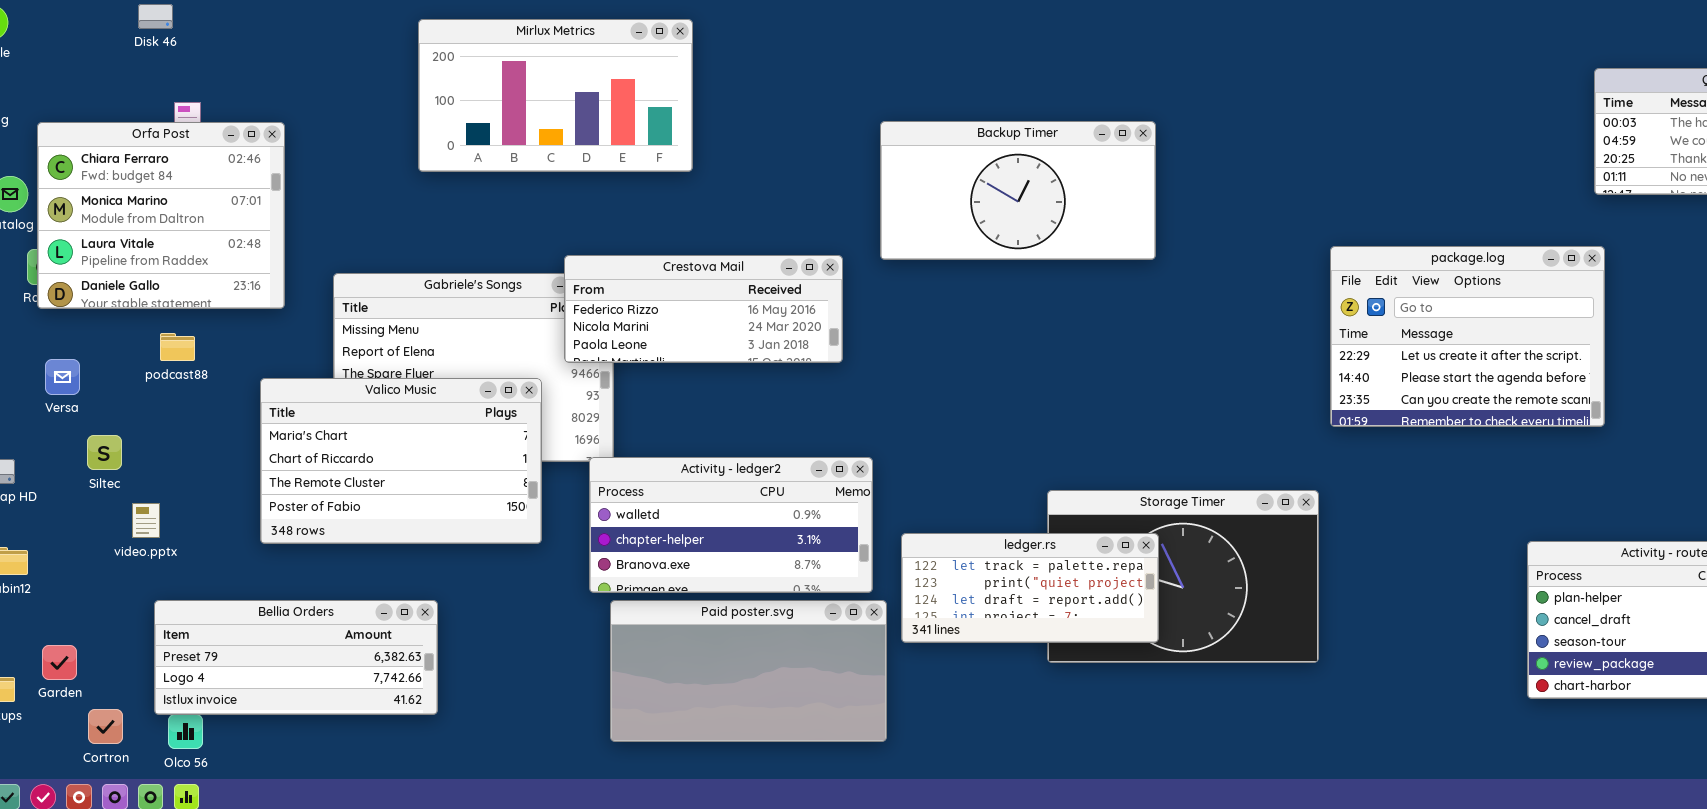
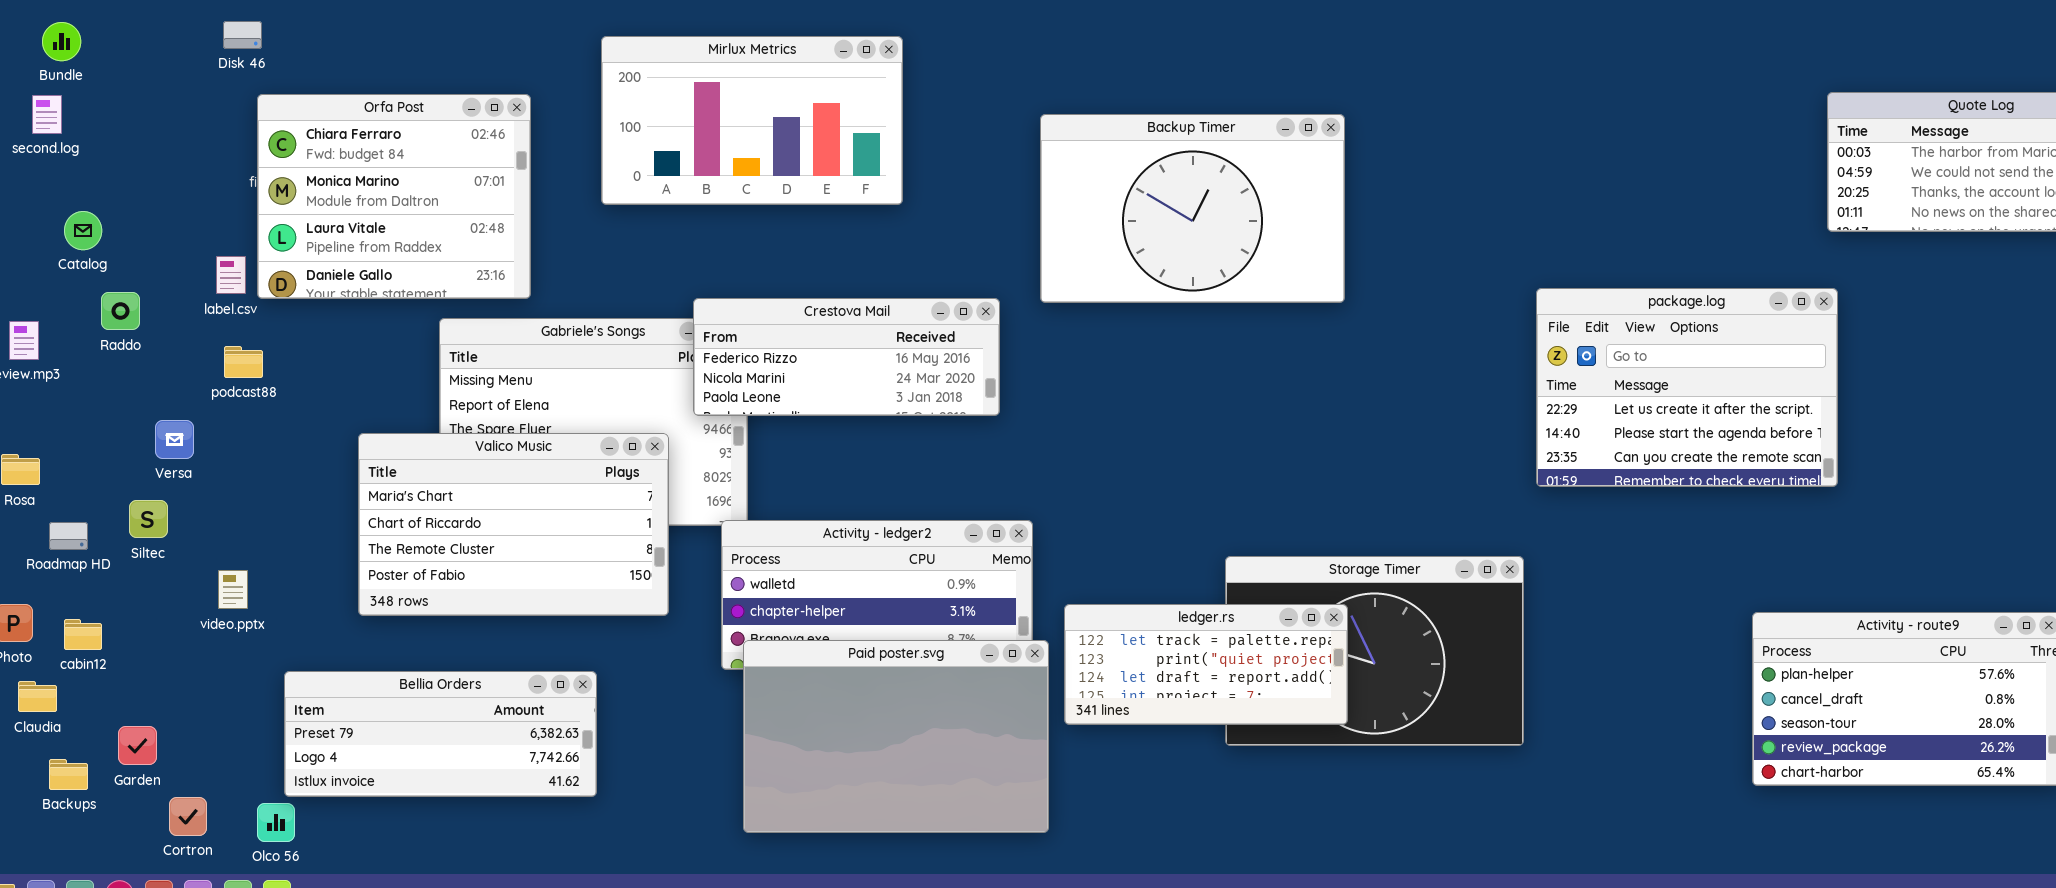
Mirlux Metrics: [418,19,693,172] -> [601,36,903,205], moved
Backup Timer: [880,121,1156,260] -> [1040,114,1345,303], resized
Orfa Post: [37,122,285,309] -> [257,94,531,299], moved
podcast88: [160,333,195,361] -> [224,346,263,378], moved
Versa: [45,359,80,395] -> [155,420,194,459], moved
Siltec: [87,435,122,470] -> [129,500,168,538], moved
Bellia Orders: [154,600,438,715] -> [284,671,597,797], moved
Paid poster.svg: [610,600,887,742] -> [743,640,1049,833], resized

